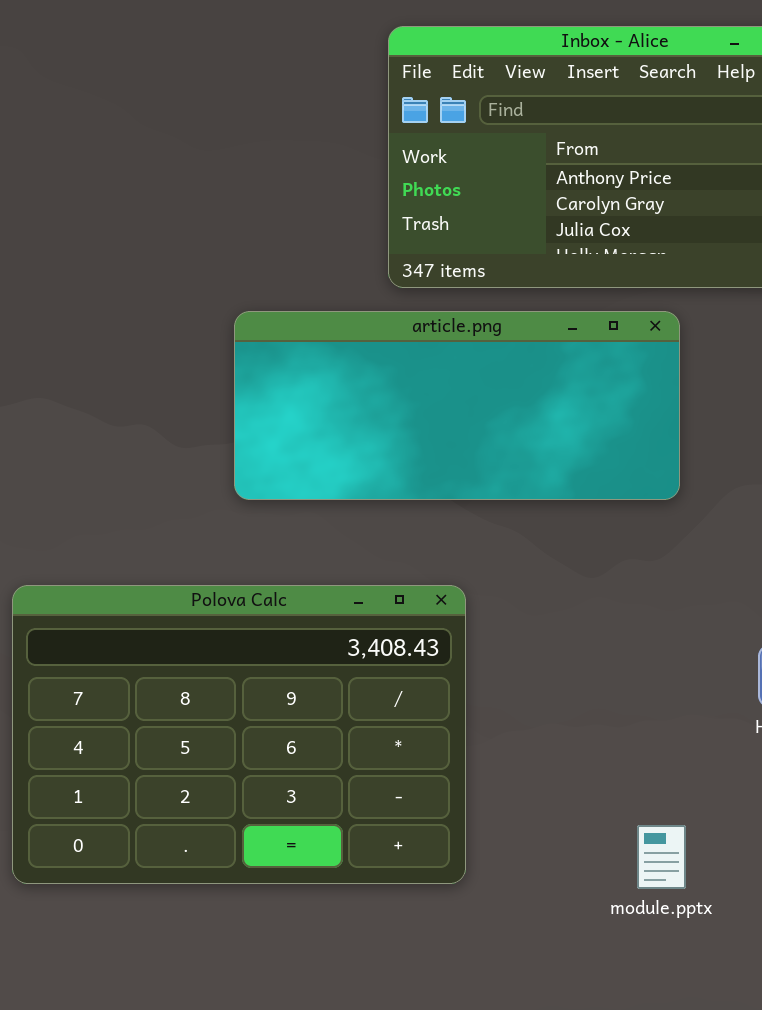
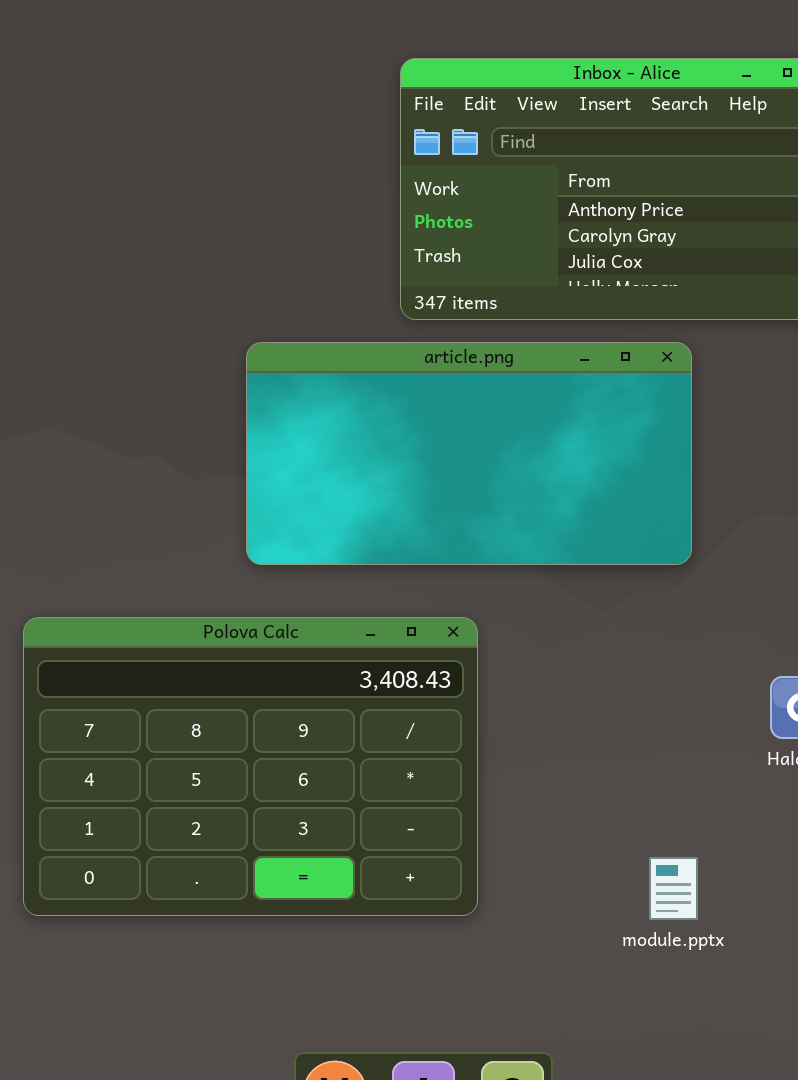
article.png: [234,311,680,500] -> [246,342,692,565], resized

